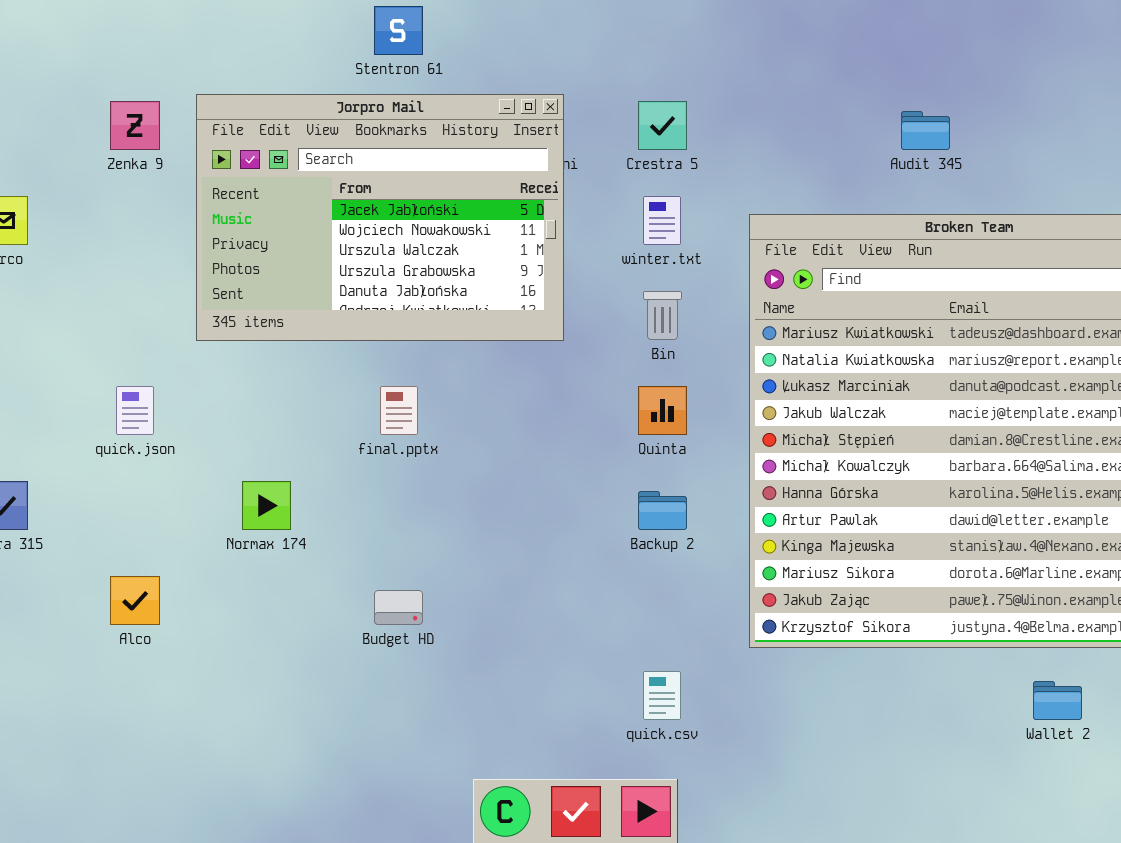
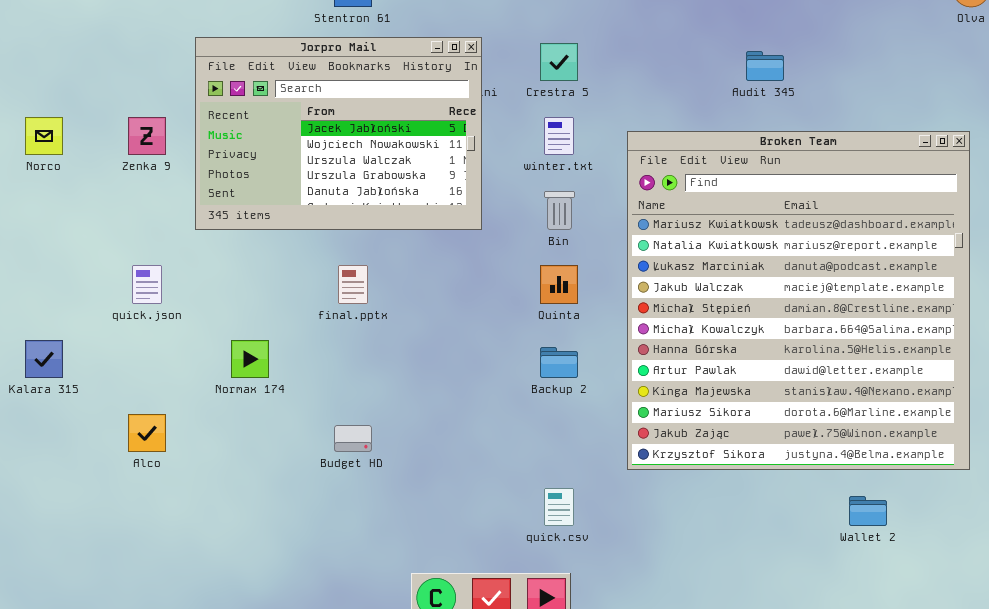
Zenka 9: [110,101,160,150] -> [128,117,166,155], moved

